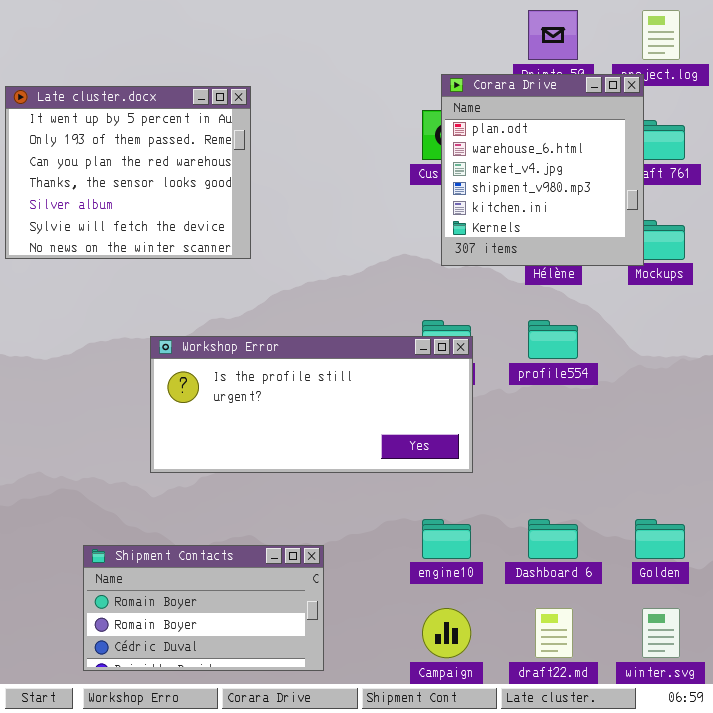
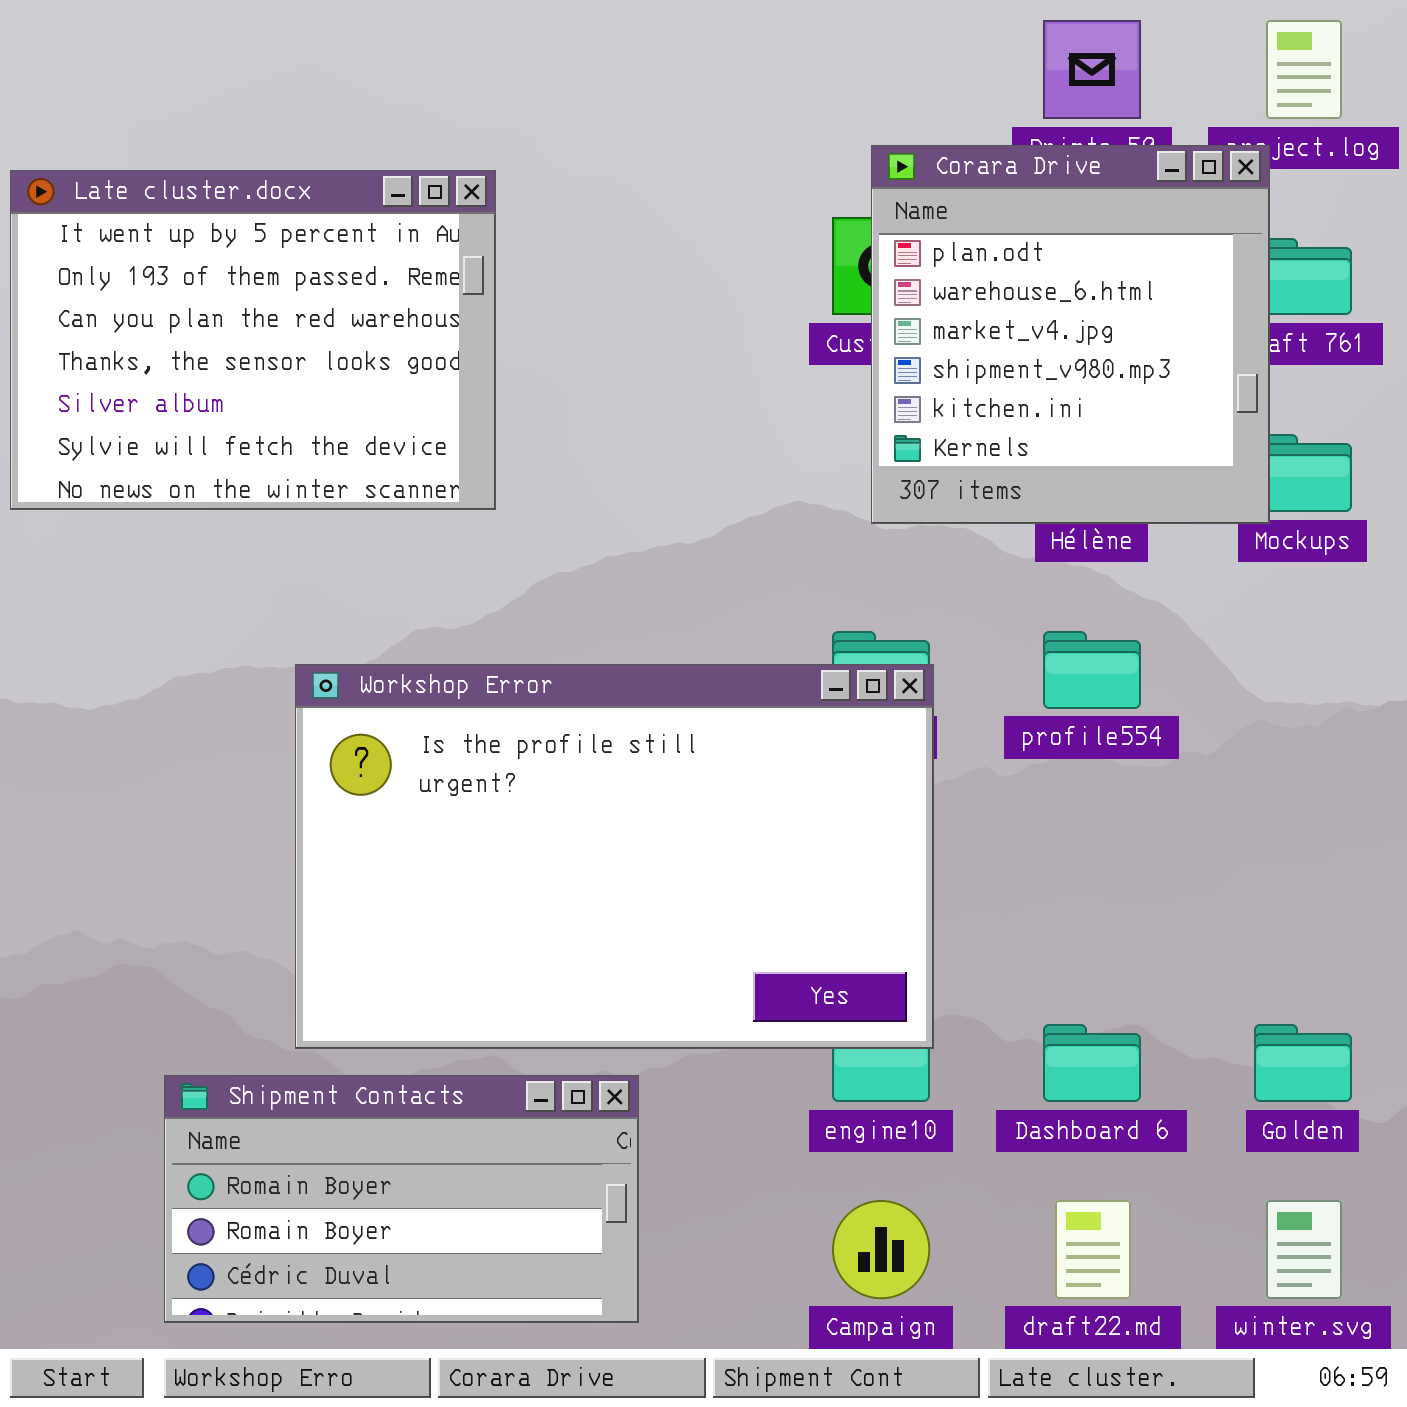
Workshop Error: [150,336,473,473] -> [295,664,934,1049], resized

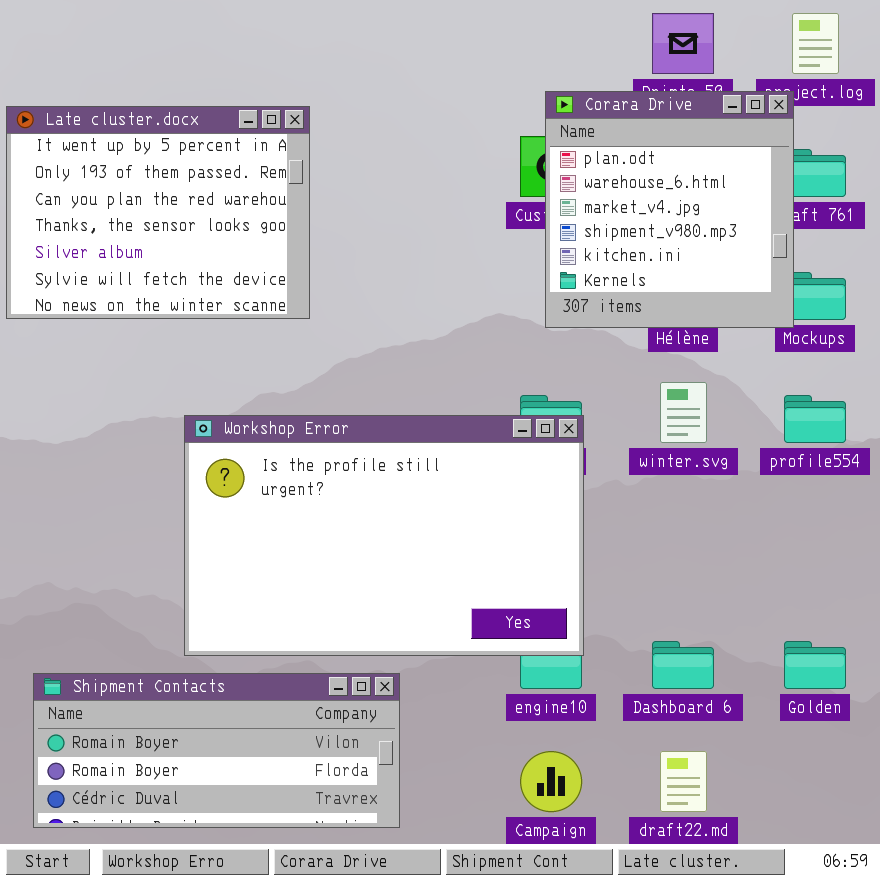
profile554: [1043,631,1141,709] -> [784,395,846,443], moved
Shipment Contacts: [164,1075,639,1323] -> [33,673,400,828], resized
winter.svg: [1266,1200,1342,1299] -> [660,382,707,443], moved

